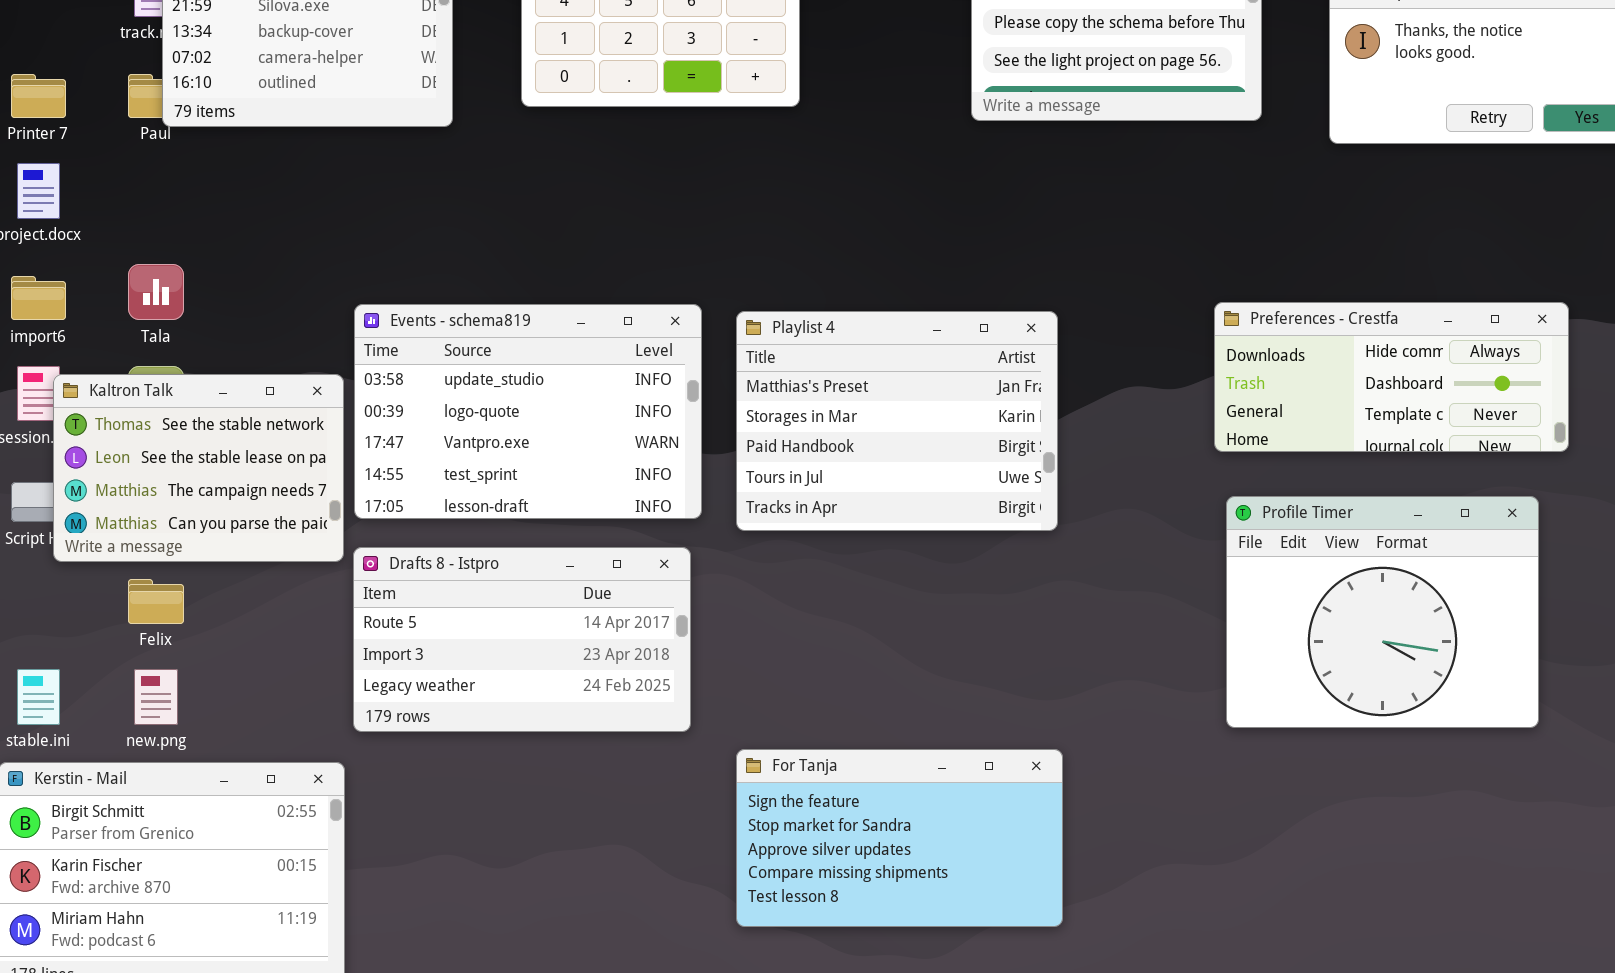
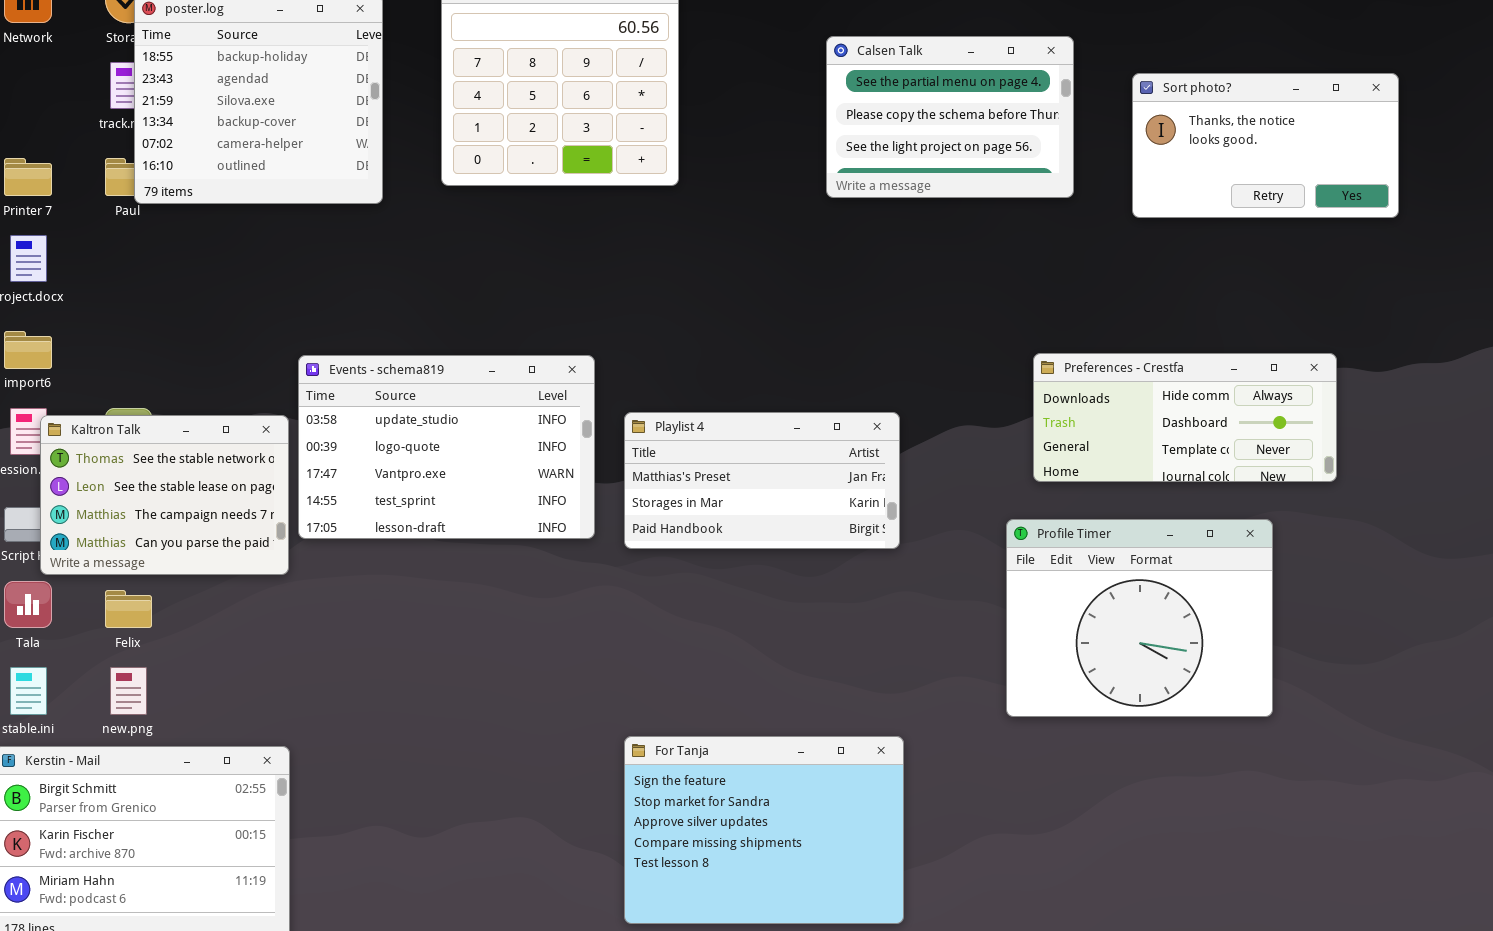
Tala: [128,264,184,320] -> [4,581,52,628], moved
Playlist 4: [736,311,1058,531] -> [624,412,900,549], resized
Profile Timer: [1226,496,1539,728] -> [1006,519,1273,717], moved
Drafts 8 - Istpro: [353,547,691,732] -> none, closed
For Tanja: [736,749,1063,927] -> [624,736,904,924], resized

